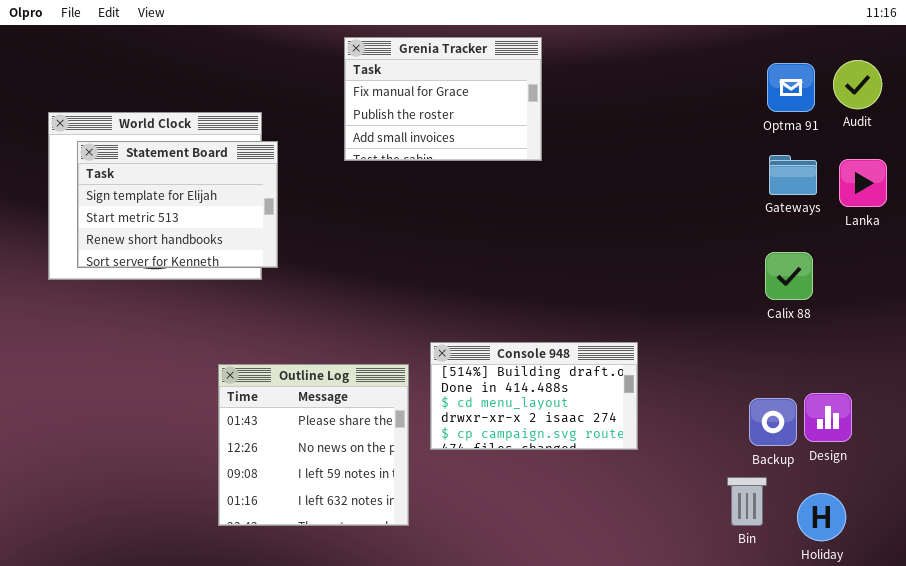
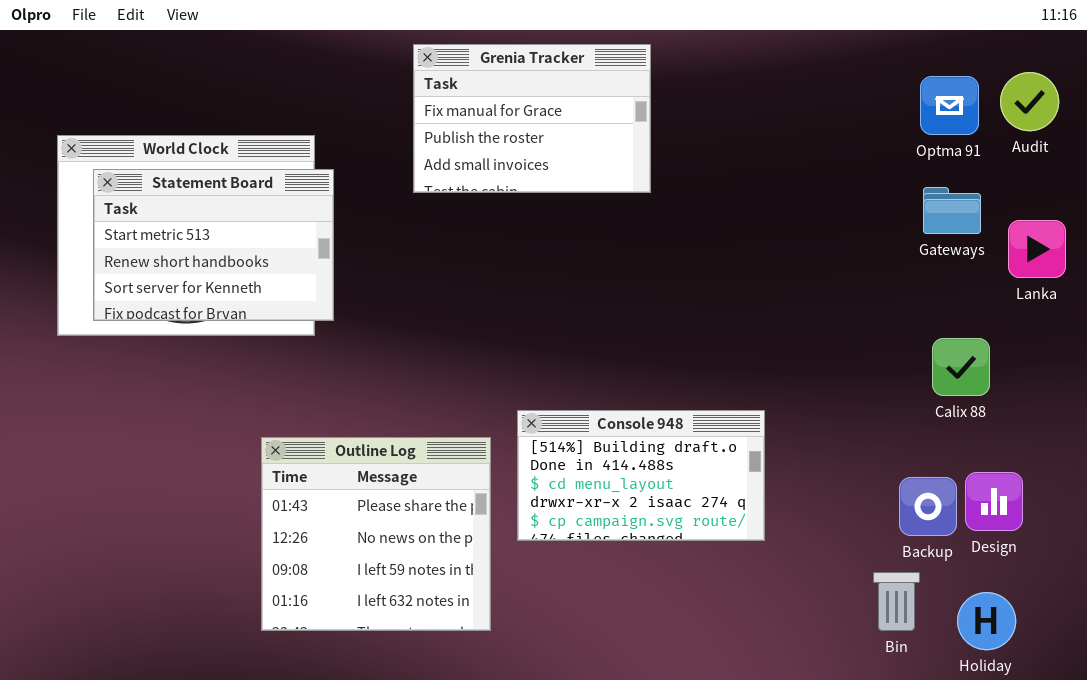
Statement Board: [77,141,278,268] -> [93,169,334,321], scrolled down 1 row
Lanka: [839,159,887,207] -> [1008,220,1066,278], moved
Calix 88: [765,252,813,300] -> [932,338,990,396], moved

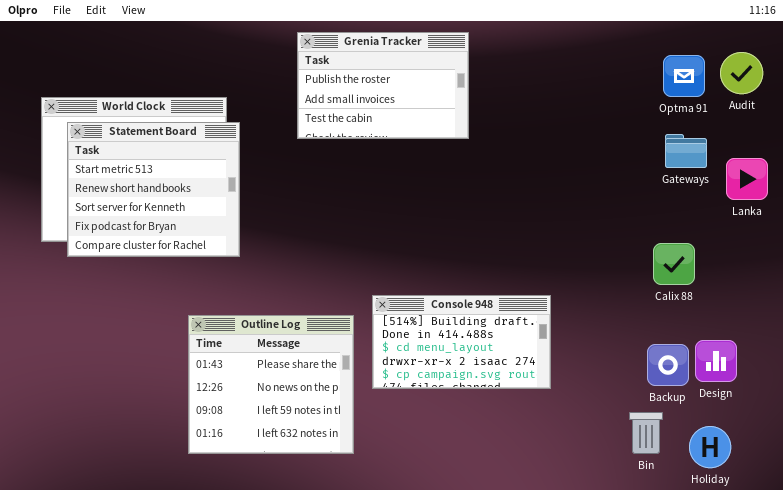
Grenia Tracker: [413,44,651,193] -> [297,32,469,139], scrolled down 1 row
Statement Board: [93,169,334,321] -> [67,122,240,257], resized
Calix 88: [932,338,990,396] -> [653,243,695,285], moved

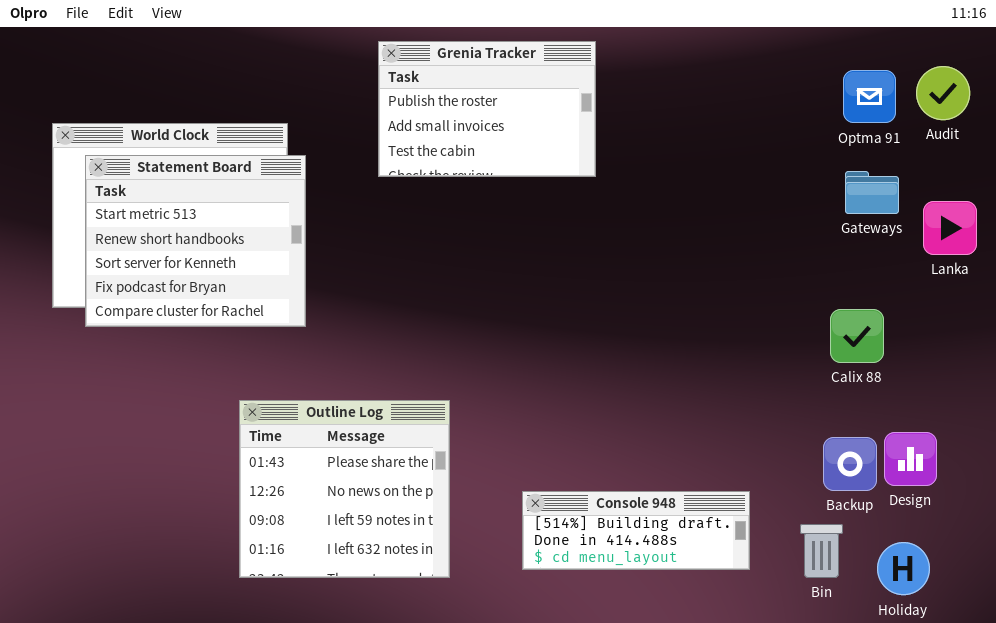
Console 948: [372,295,551,389] -> [522,491,750,570], moved, resized

